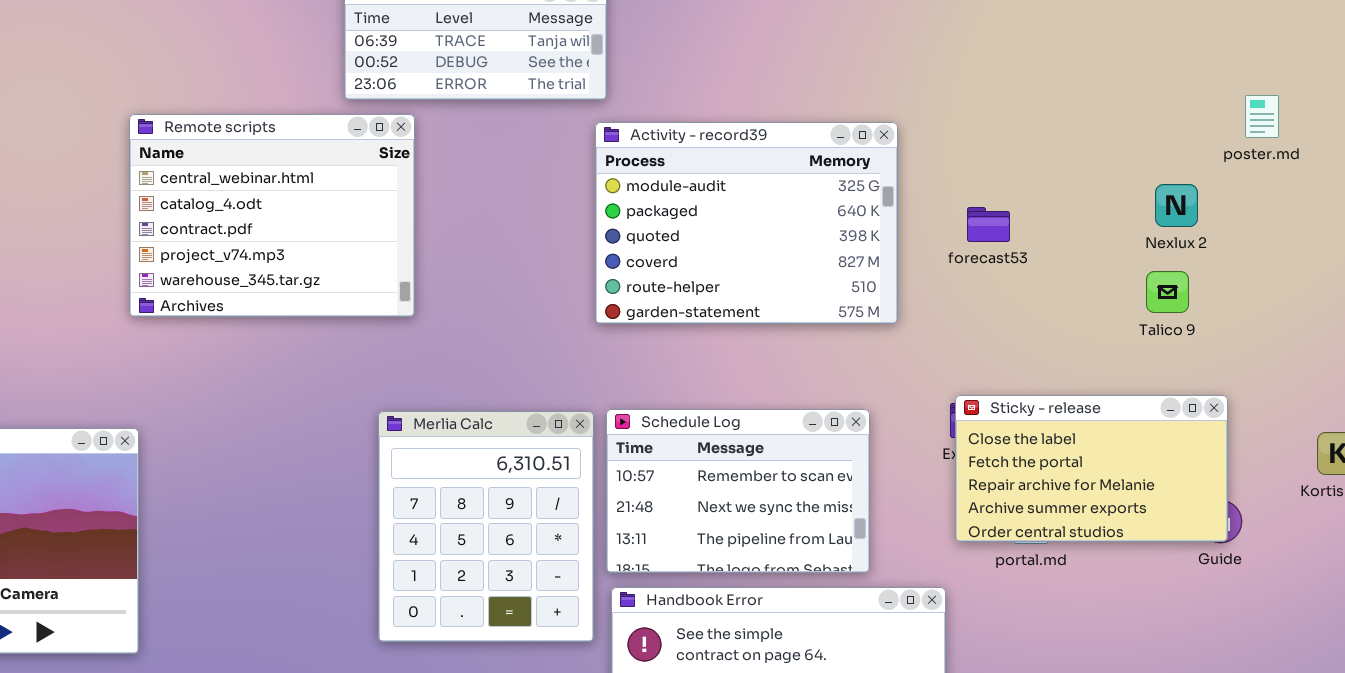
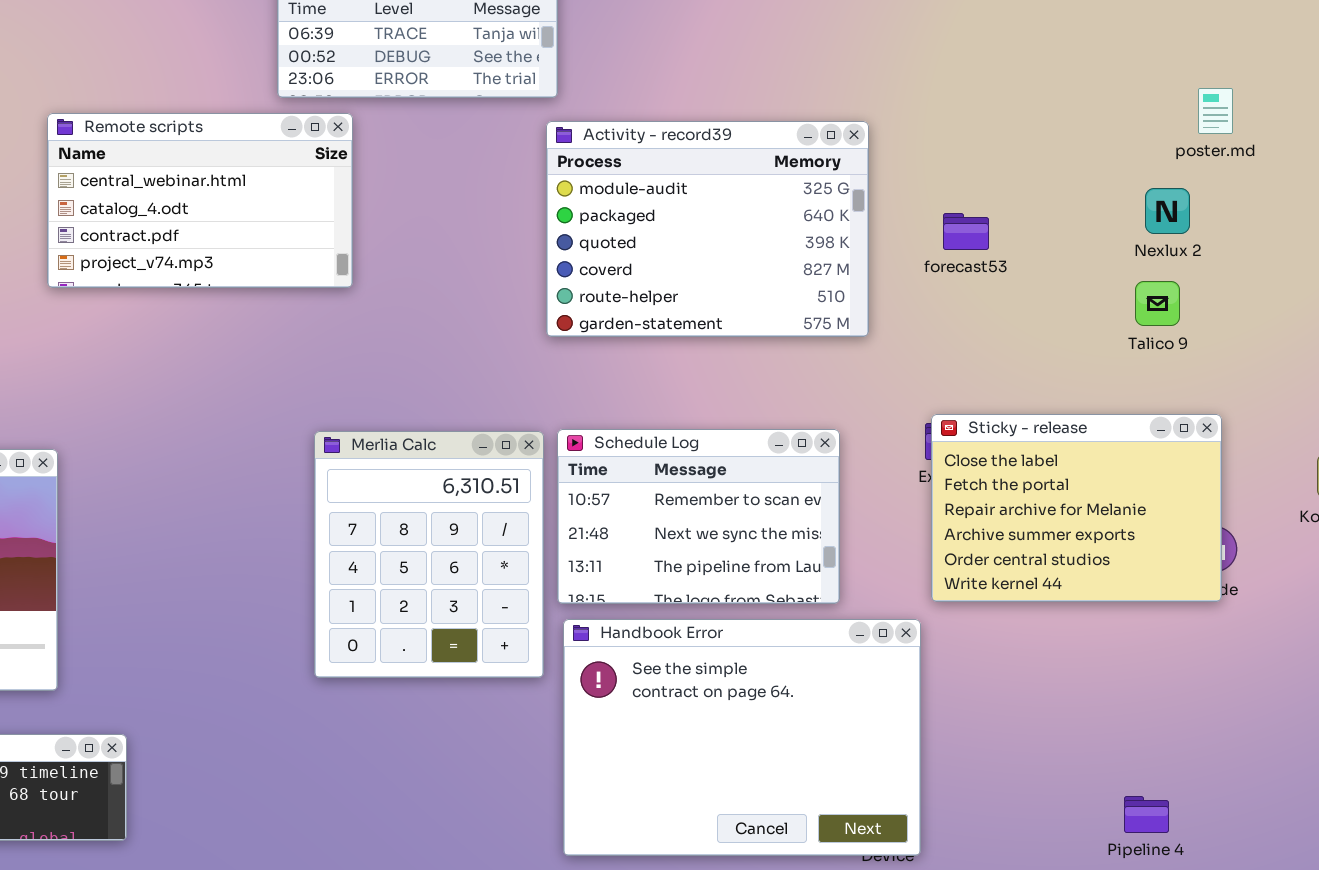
poster.md: [1245,95,1279,138] -> [1198,88,1233,134], moved
Remote scripts: [129,114,415,317] -> [47,113,353,288], resized
Sticky - release: [955,395,1228,542] -> [931,414,1222,602], resized

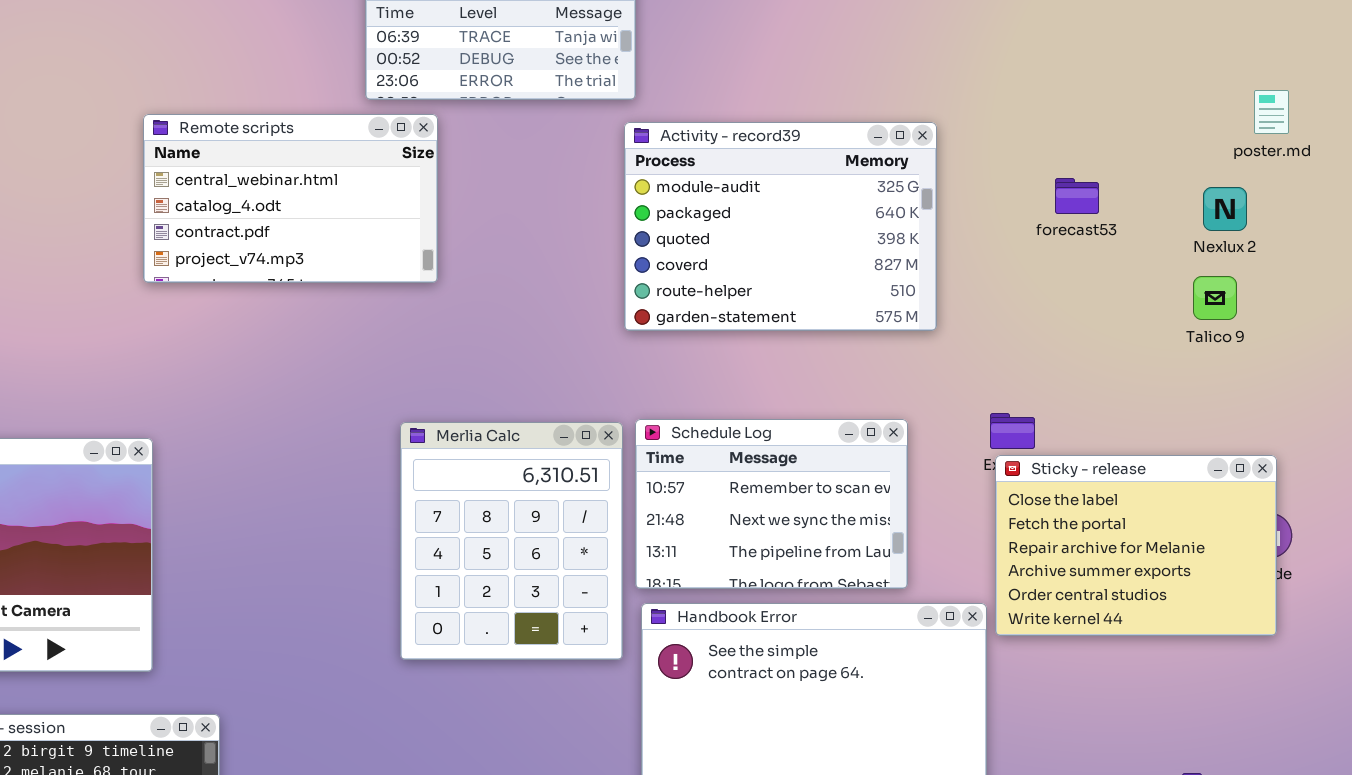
forecast53: [943,213,989,250] -> [1055,178,1099,214], moved
Sticky - release: [931,414,1222,602] -> [995,455,1277,636], moved

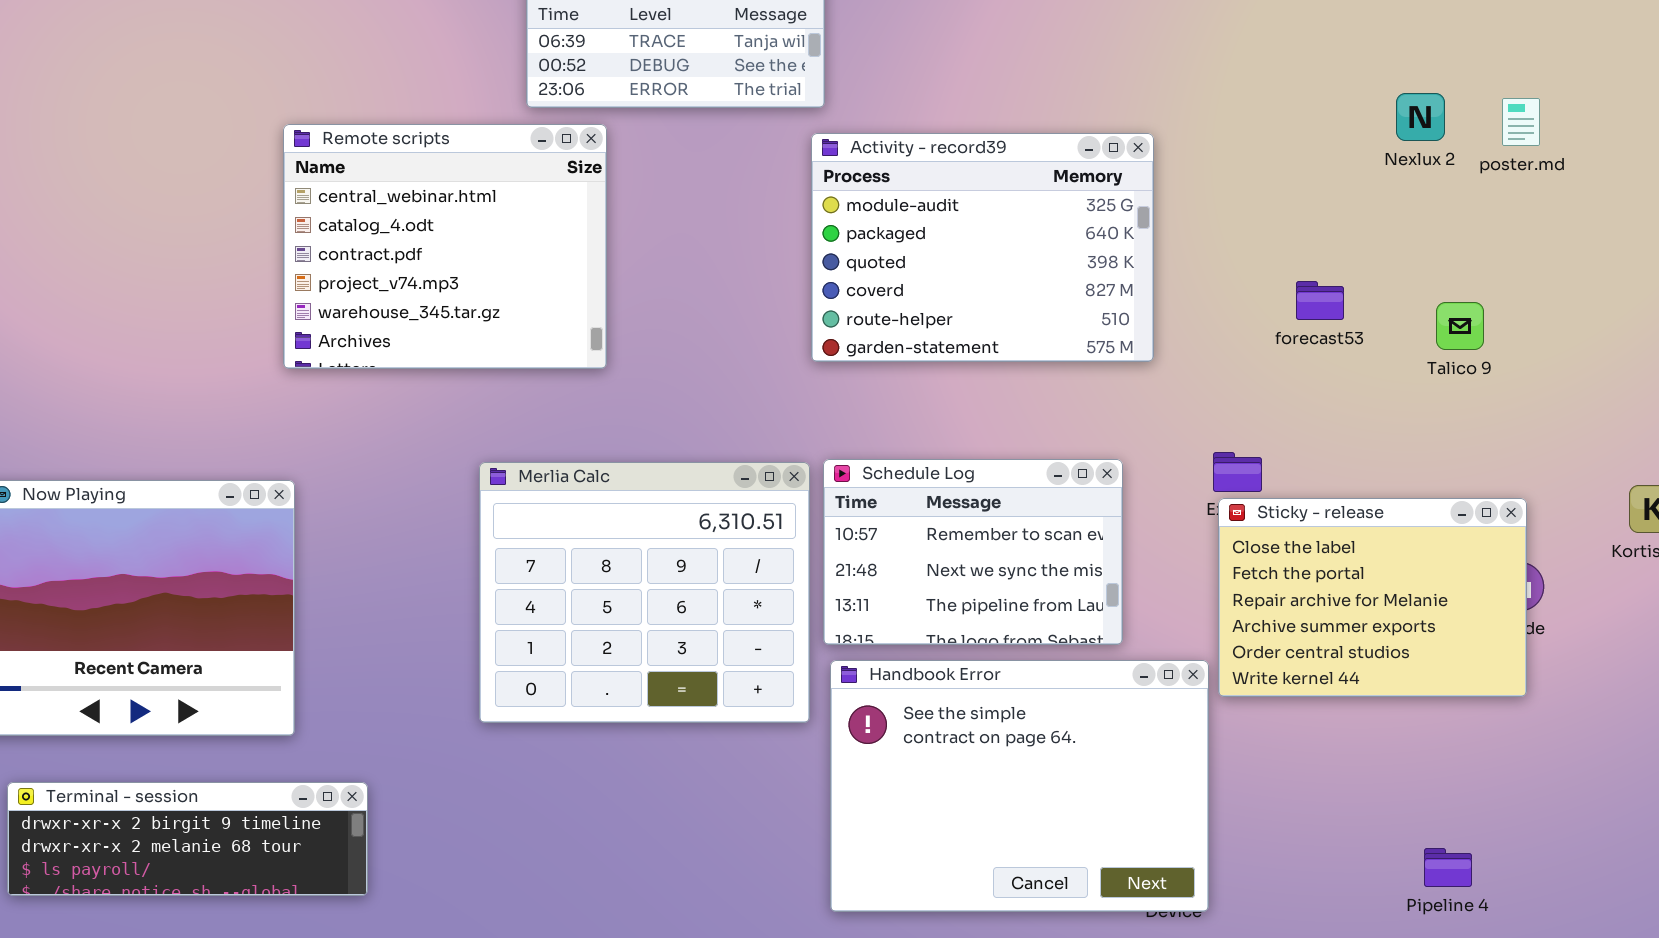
Remote scripts: [143,114,438,283] -> [283,124,607,369], resized
forecast53: [1055,178,1099,214] -> [1296,281,1344,320], moved
Nexlux 2: [1203,187,1247,231] -> [1396,93,1445,141], moved
Merlia Calc: [400,422,623,660] -> [479,462,810,723], resized

